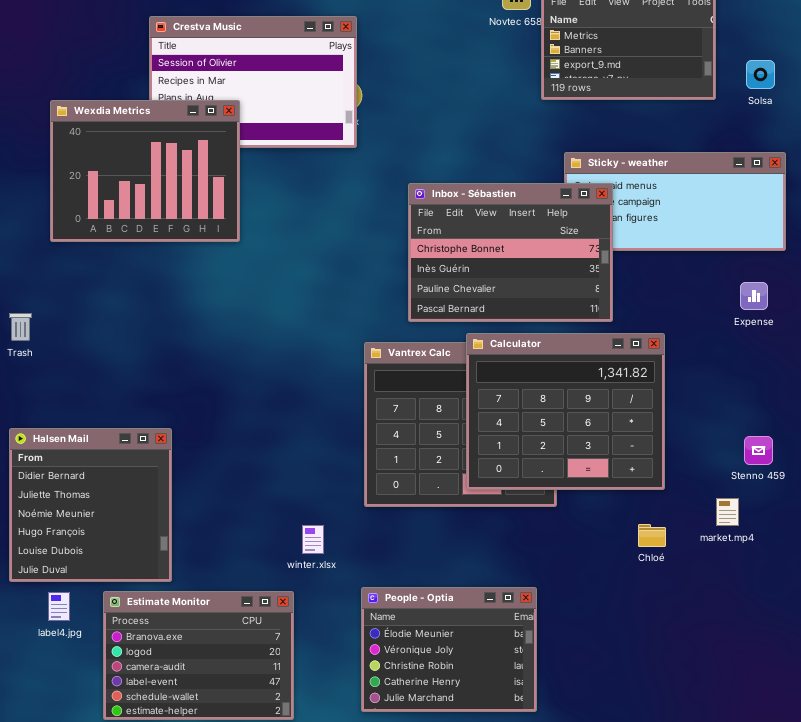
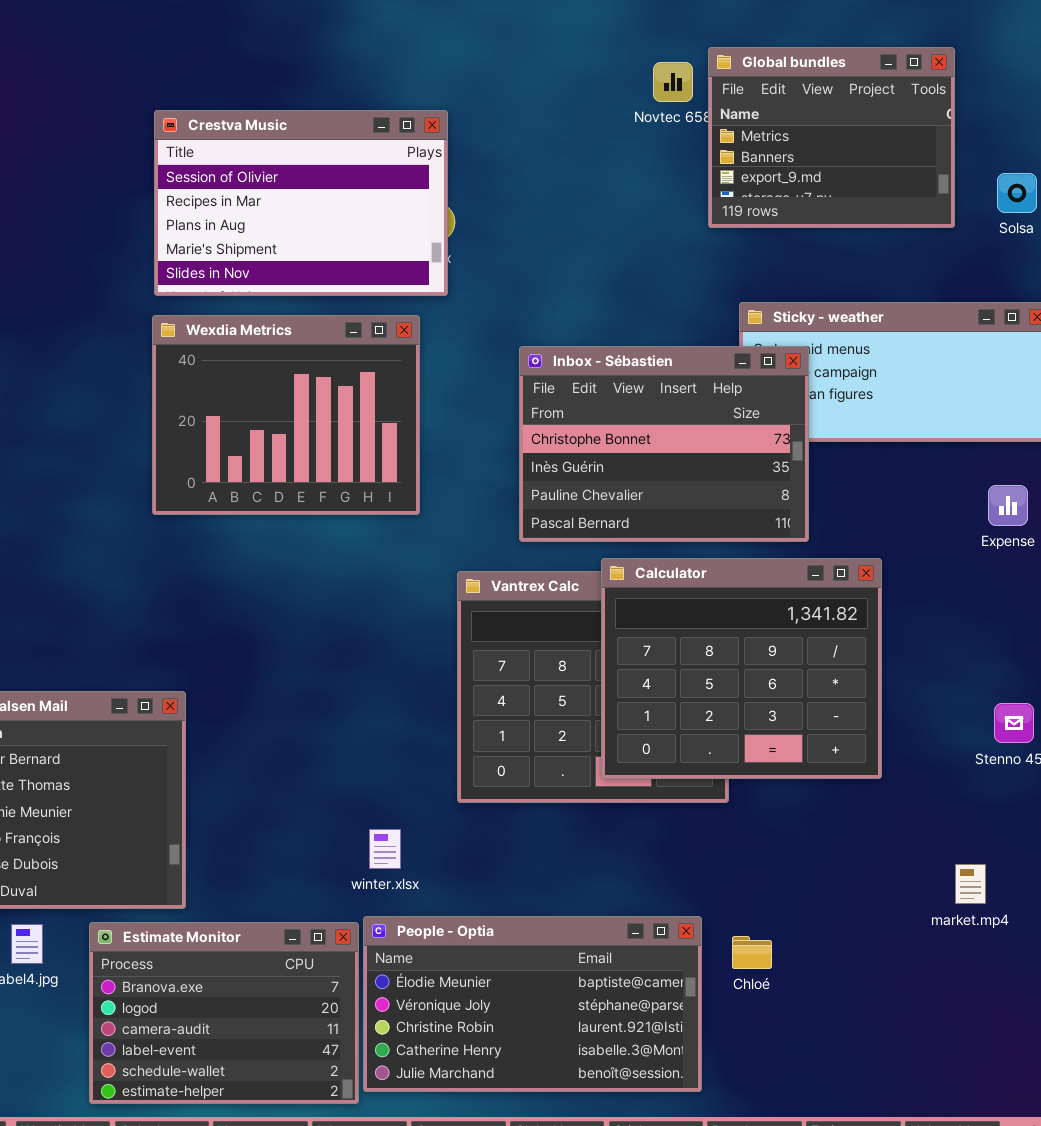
Wexdia Metrics: [50,100,240,242] -> [152,315,420,515], moved
market.mp4: [716,498,739,526] -> [955,864,986,904], moved
Chloé: [638,524,666,547] -> [732,936,772,969], moved
People - Optia: [361,587,537,712] -> [363,916,702,1092], resized

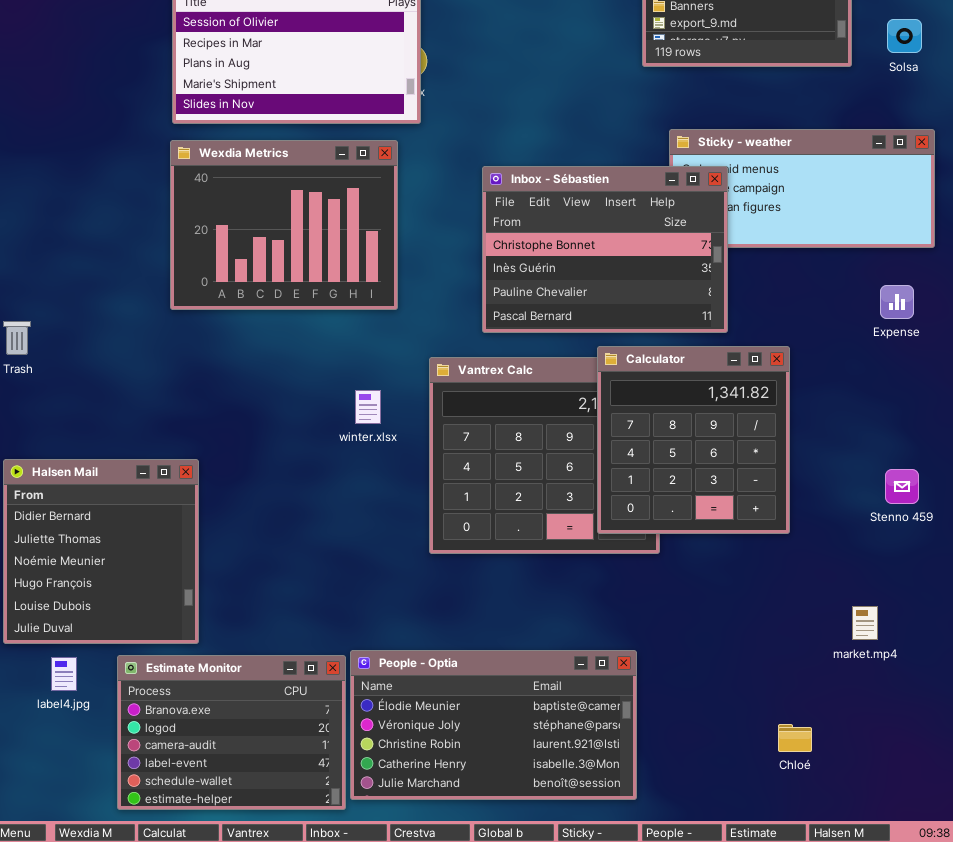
Calculator: [601,558,882,779] -> [597,346,790,534], resized
winter.xlsx: [369,829,401,869] -> [355,390,381,424], moved
Chloé: [732,936,772,969] -> [778,724,812,752], moved

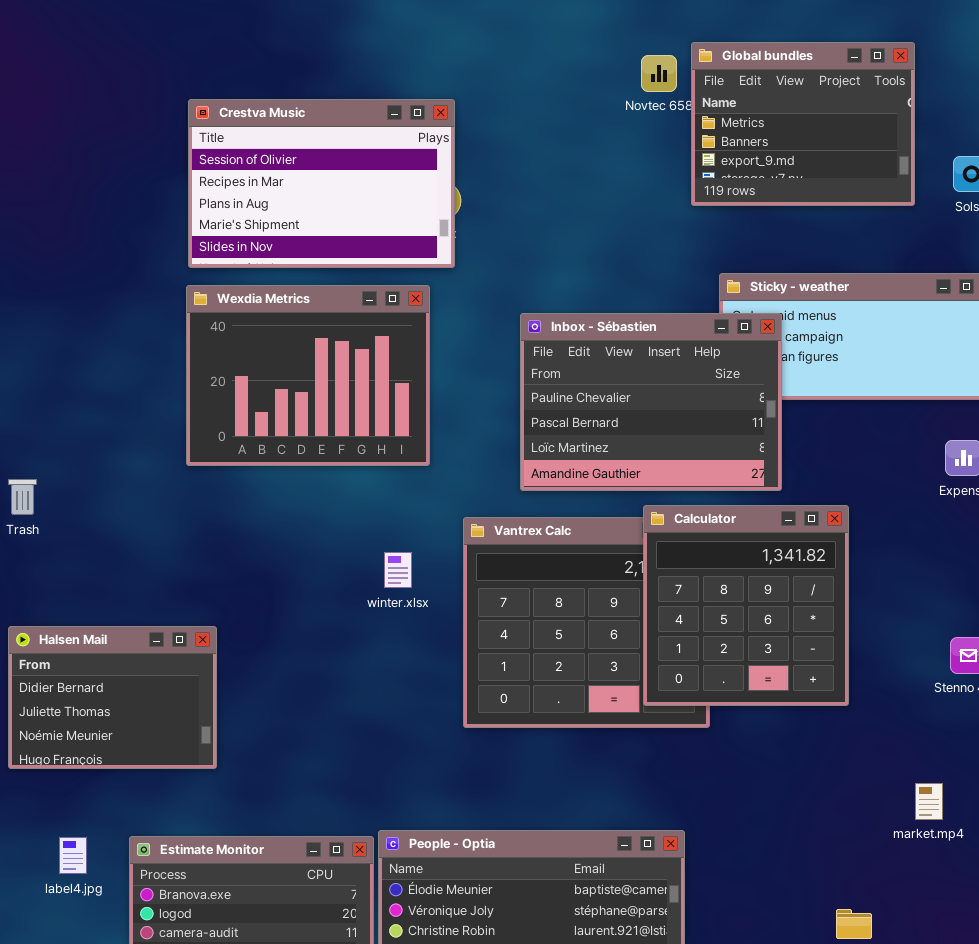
Inbox - Sébastien: [482,166,728,333] -> [520,313,782,491], scrolled down 2 rows
Halsen Mail: [3,459,199,644] -> [8,626,217,769], resized

